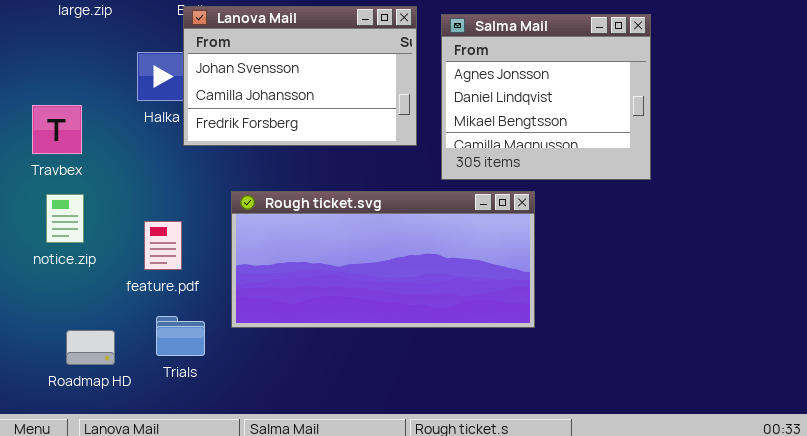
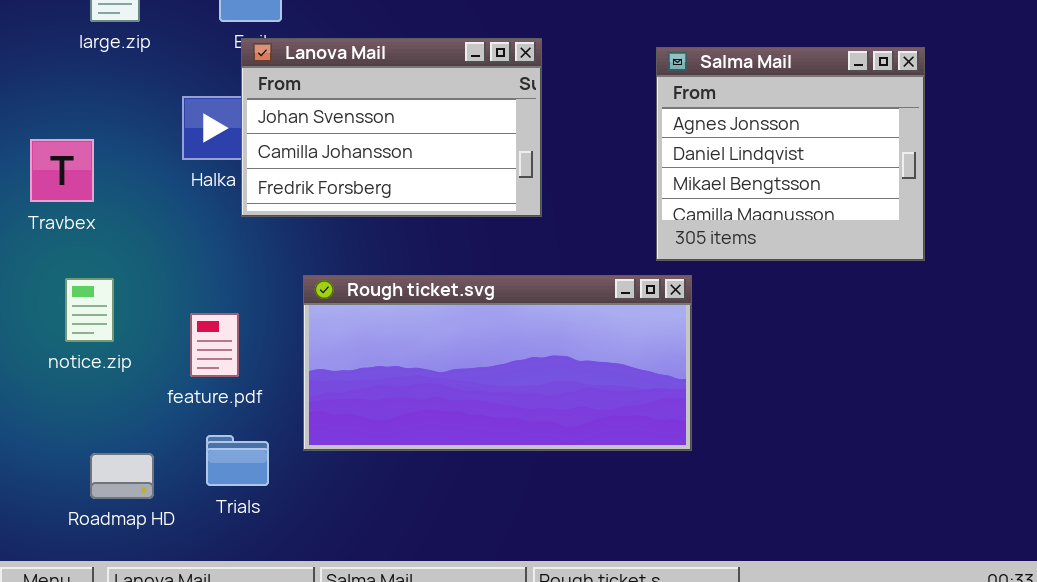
Salma Mail: [441,14,651,180] -> [656,47,925,261], moved
Travbex: [32,105,82,154] -> [30,139,94,202], moved

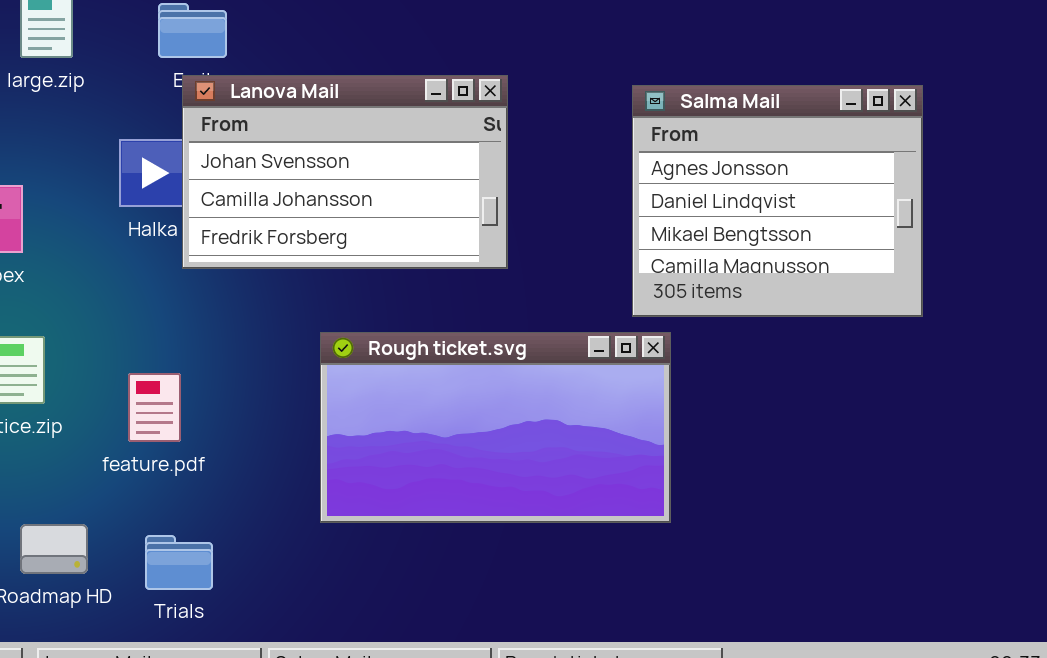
Rough ticket.svg: [303,275,692,451] -> [320,332,671,523], resized
Trials: [206,435,269,486] -> [145,535,213,590], moved

